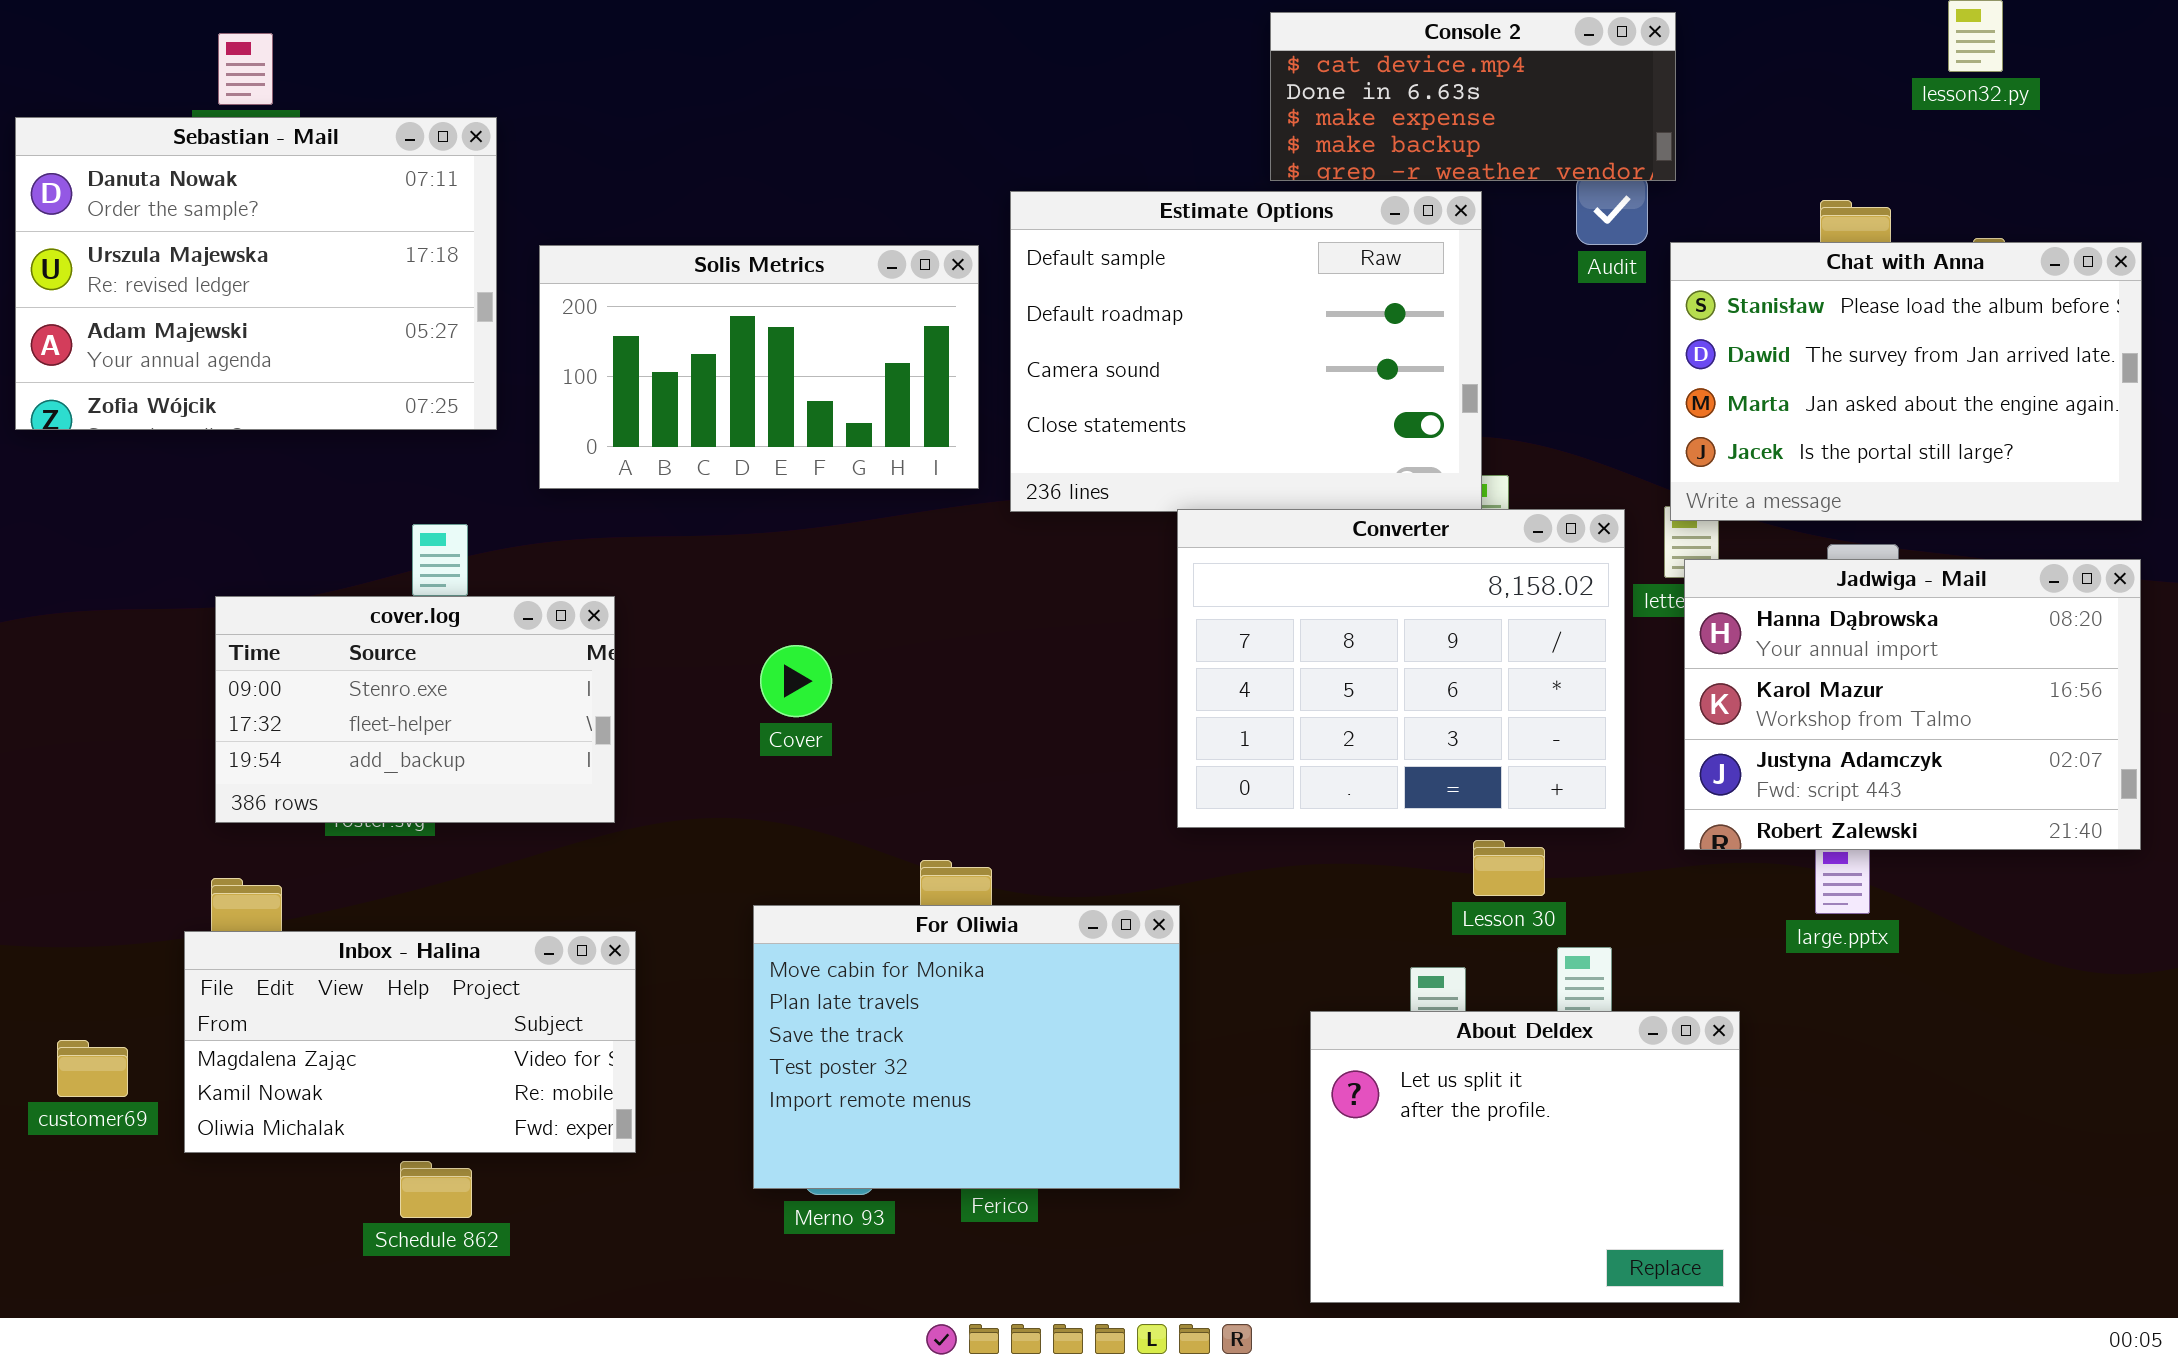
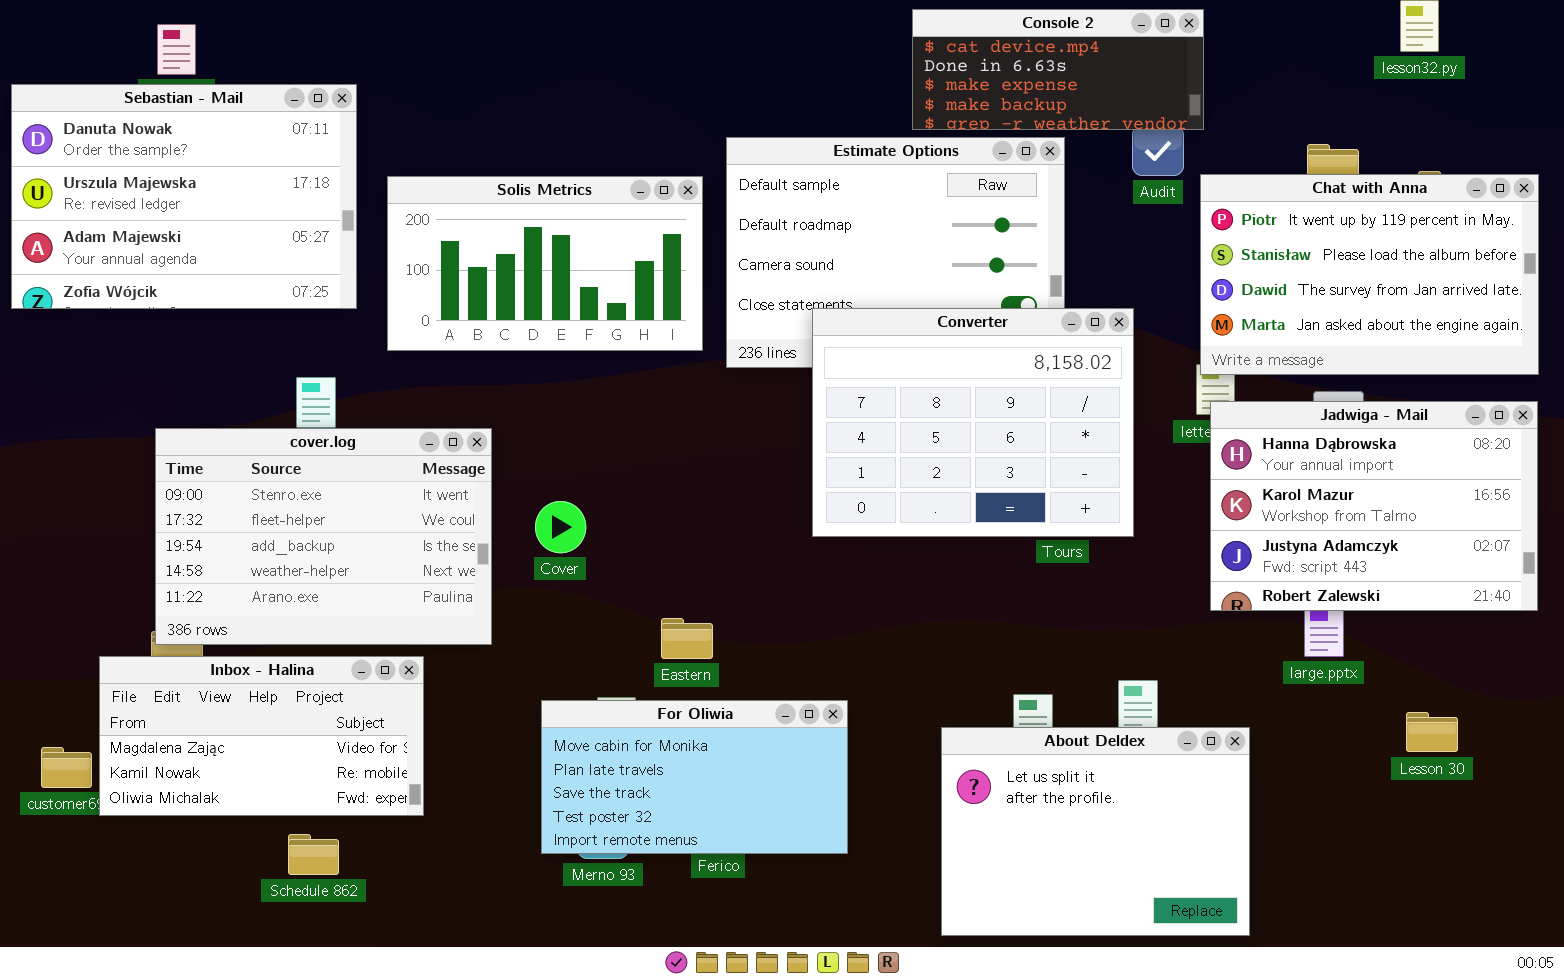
Chat with Anna: [1670,242,2142,521] -> [1200,174,1539,375], scrolled up 1 row
Converter: [1177,509,1625,828] -> [812,308,1134,537], moved
cover.log: [215,596,615,823] -> [155,428,492,645], resized
Cover: [760,645,832,717] -> [535,501,586,553], moved
Lesson 30: [1473,840,1545,896] -> [1406,712,1458,752], moved
For Oliwia: [753,905,1180,1189] -> [541,700,848,854], resized
Inbox - Halina: [184,931,636,1153] -> [99,656,424,816], moved

